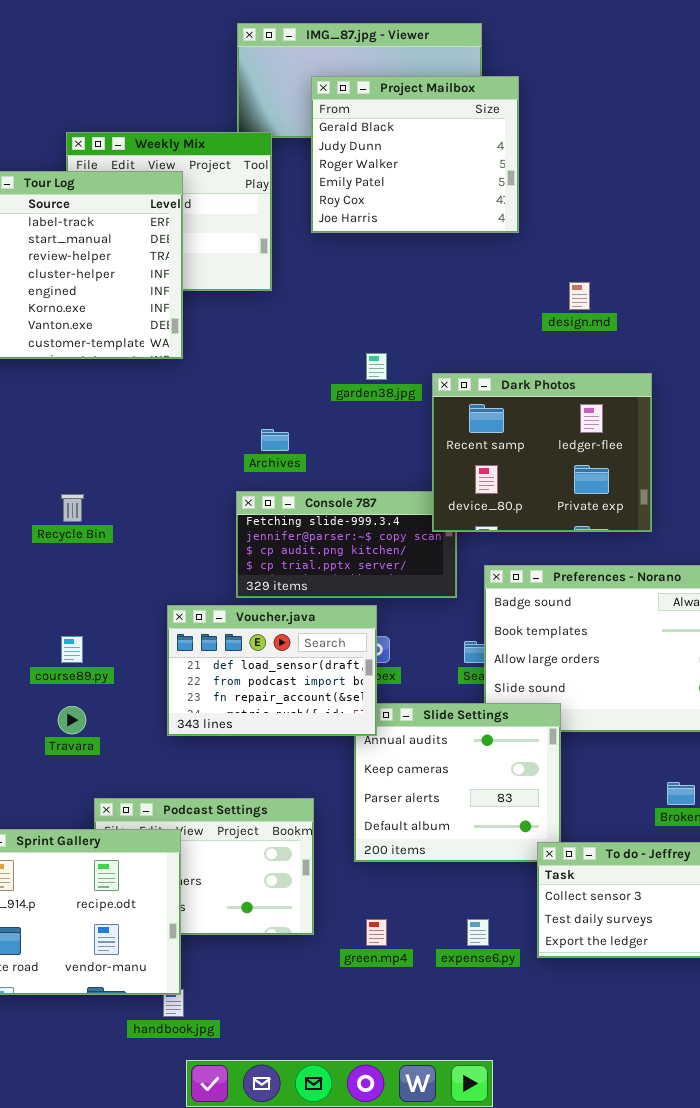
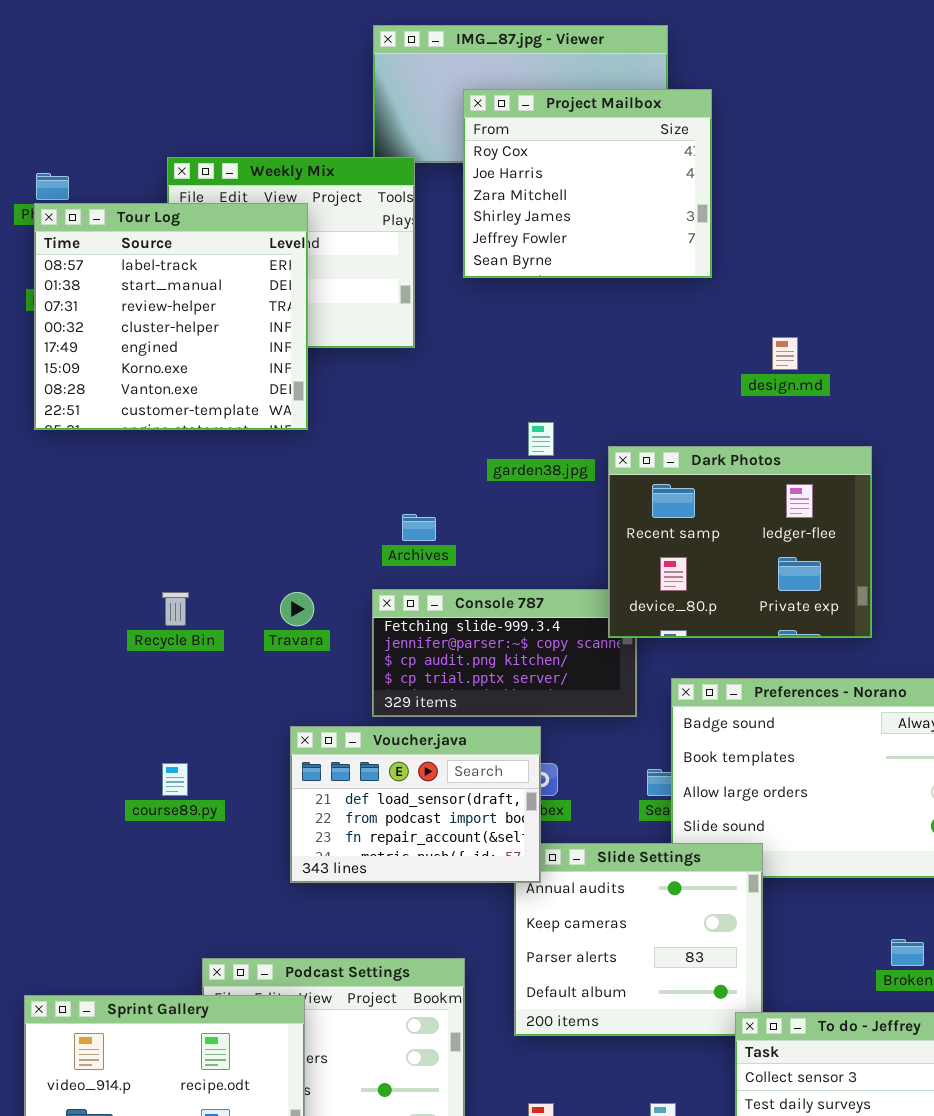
Project Mailbox: [311,76,519,233] -> [463,89,712,278], scrolled down 4 rows
Travara: [58,706,86,734] -> [280,592,314,626], moved

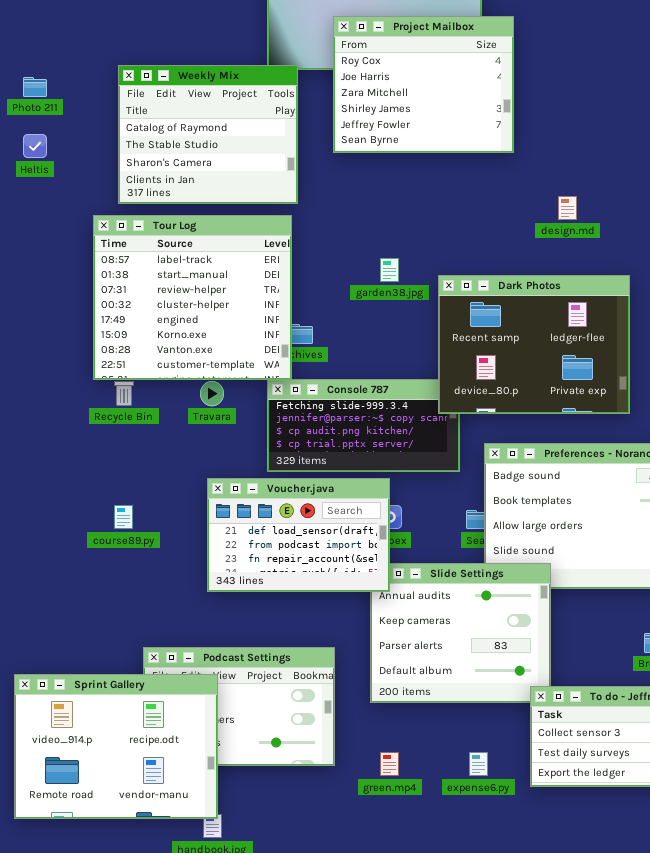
Tour Log: [34,203,308,430] -> [93,215,292,380], moved

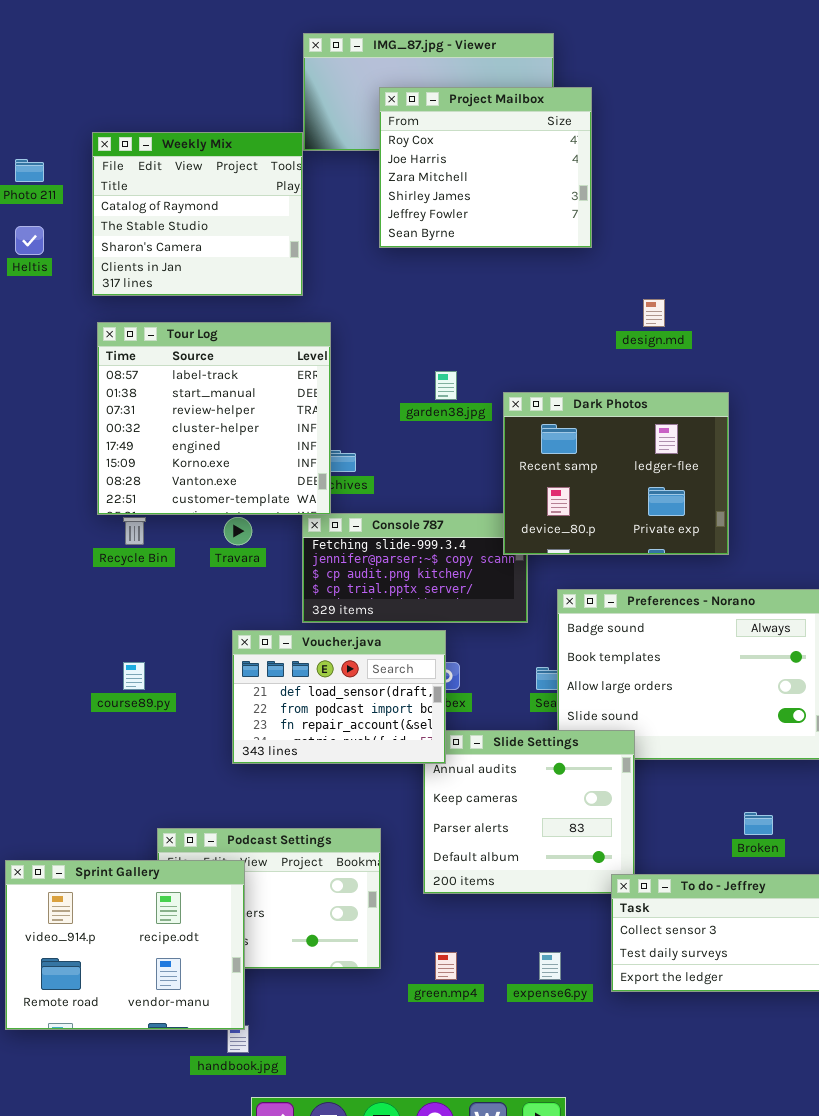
Weekly Mix: [118,65,298,204] -> [92,132,303,296], moved

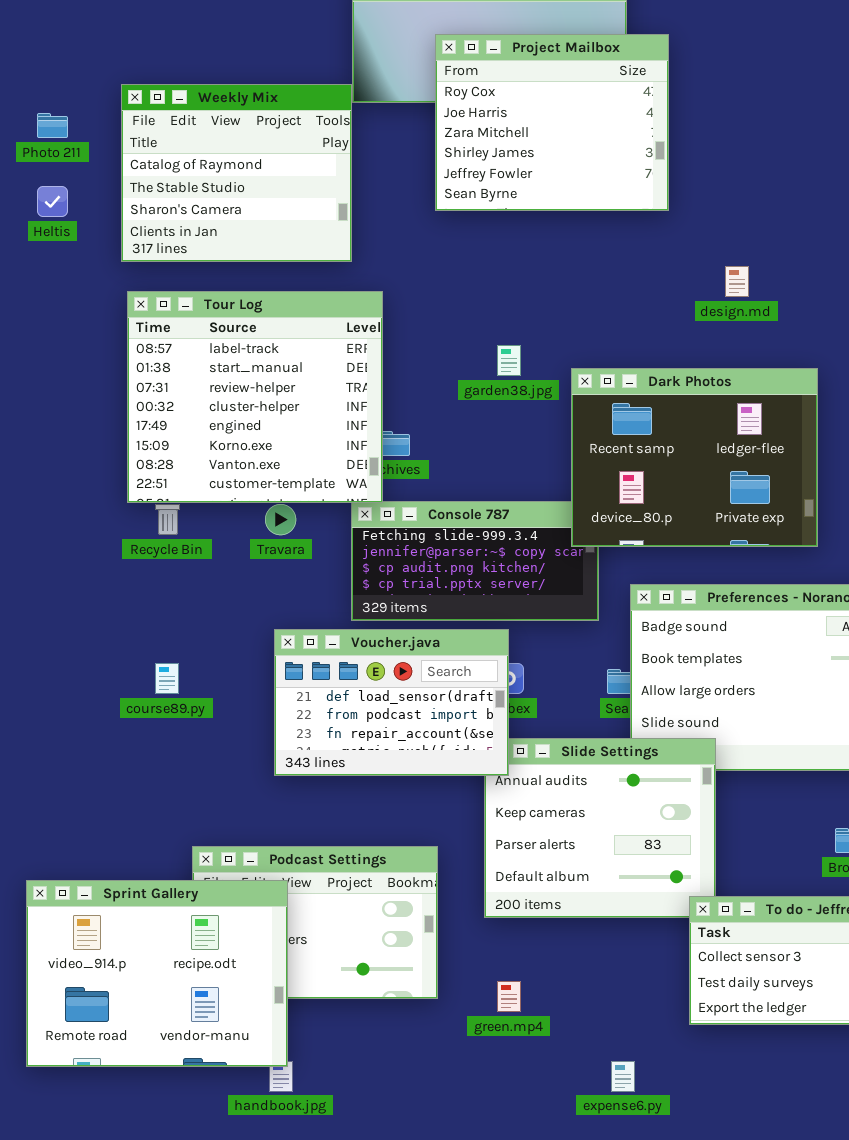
expense6.py: [539,952,561,980] -> [611,1061,635,1092], moved

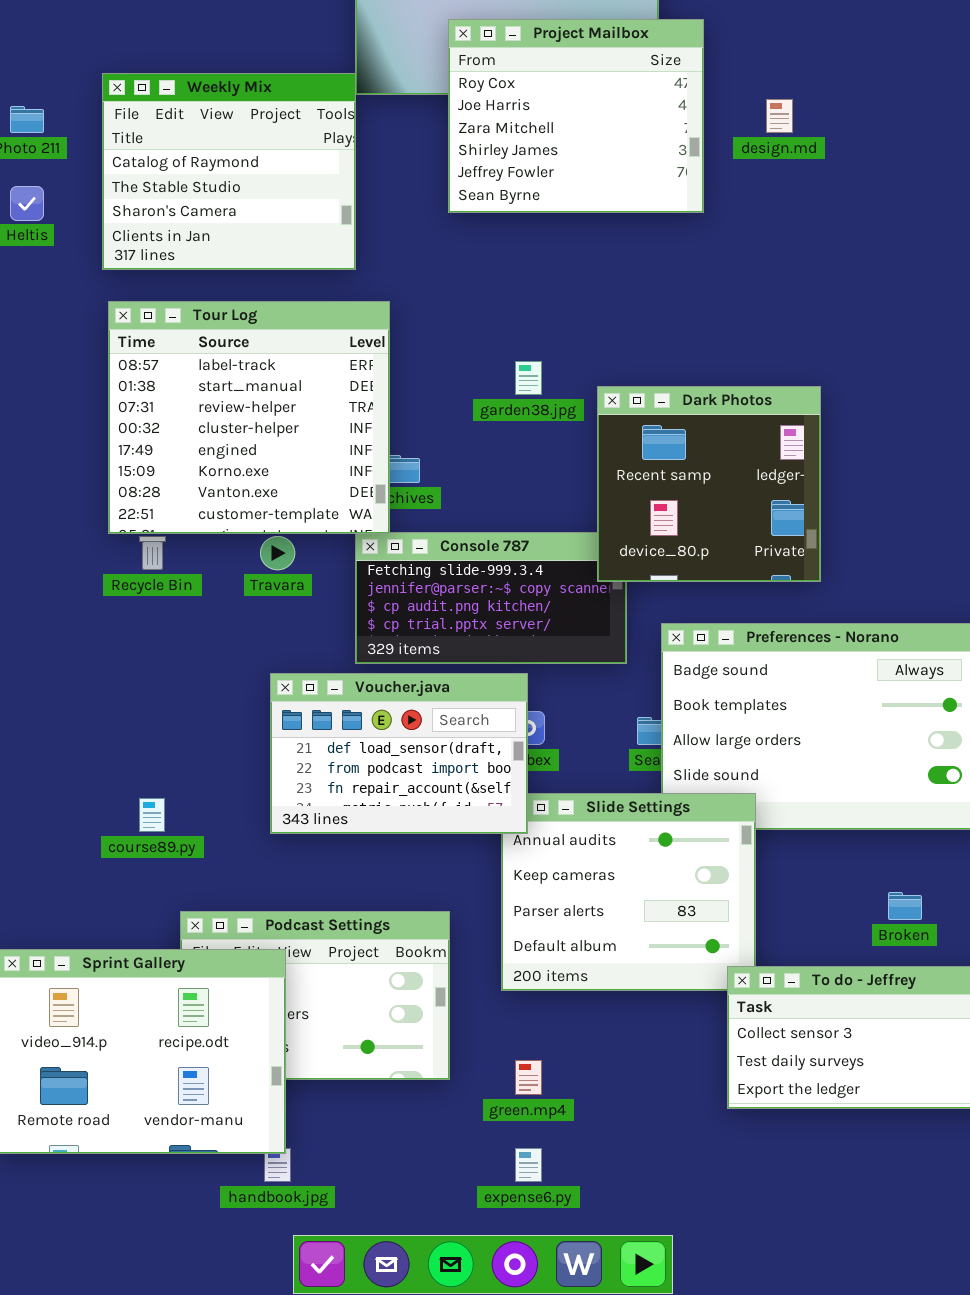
design.md: [725,266,749,297] -> [766,99,793,133], moved
Dark Photos: [571,368,818,547] -> [597,386,821,582], resized
course89.py: [155,663,179,694] -> [139,798,165,832], moved
expense6.py: [611,1061,635,1092] -> [515,1148,542,1182], moved

